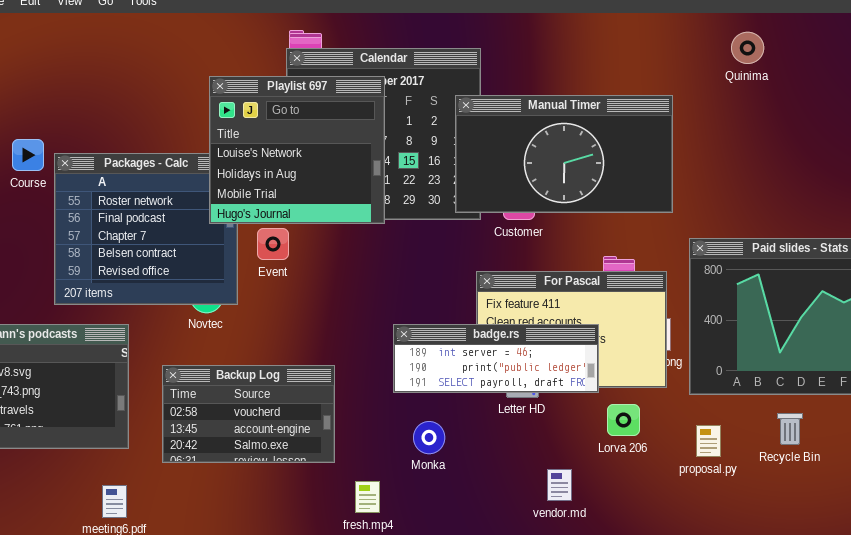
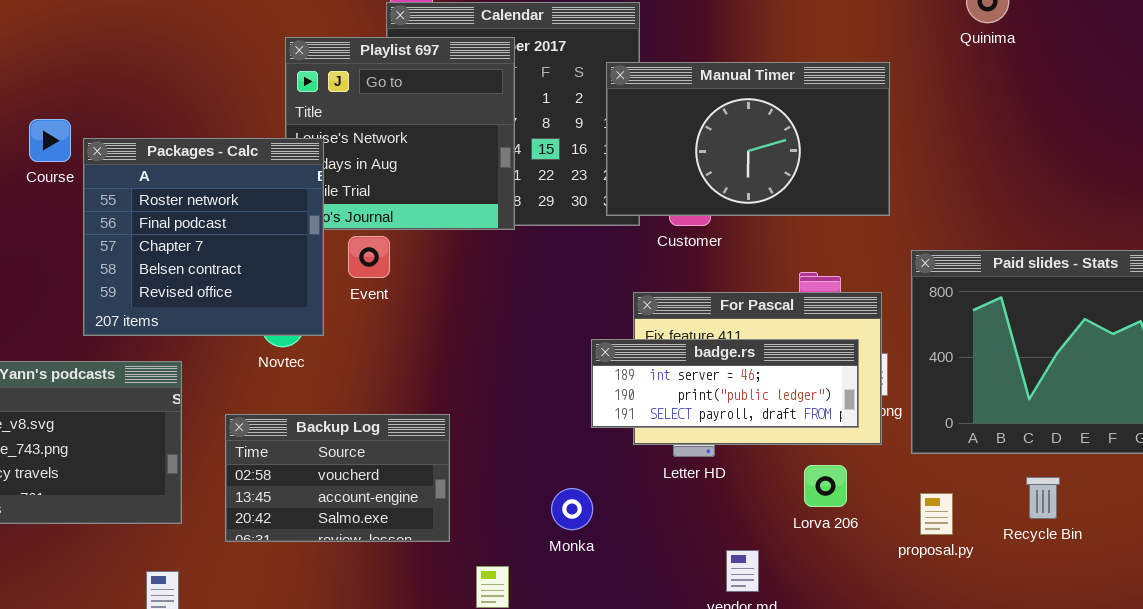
Packages - Calc: [54,153,238,305] -> [83,138,324,336], raised
badge.rs: [393,324,599,393] -> [591,339,859,428], moved

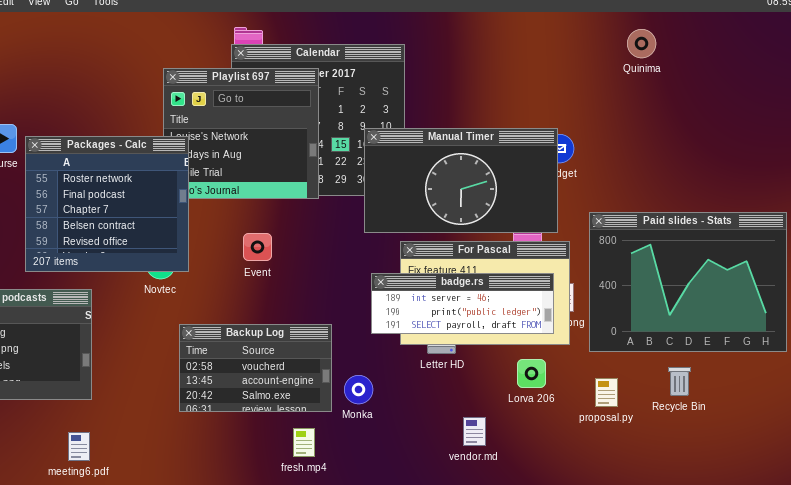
Manual Timer: [606,62,890,216] -> [364,128,558,233], moved
Event: [348,236,390,278] -> [243,233,272,261], moved
Backup Log: [225,414,450,542] -> [179,324,332,412], moved

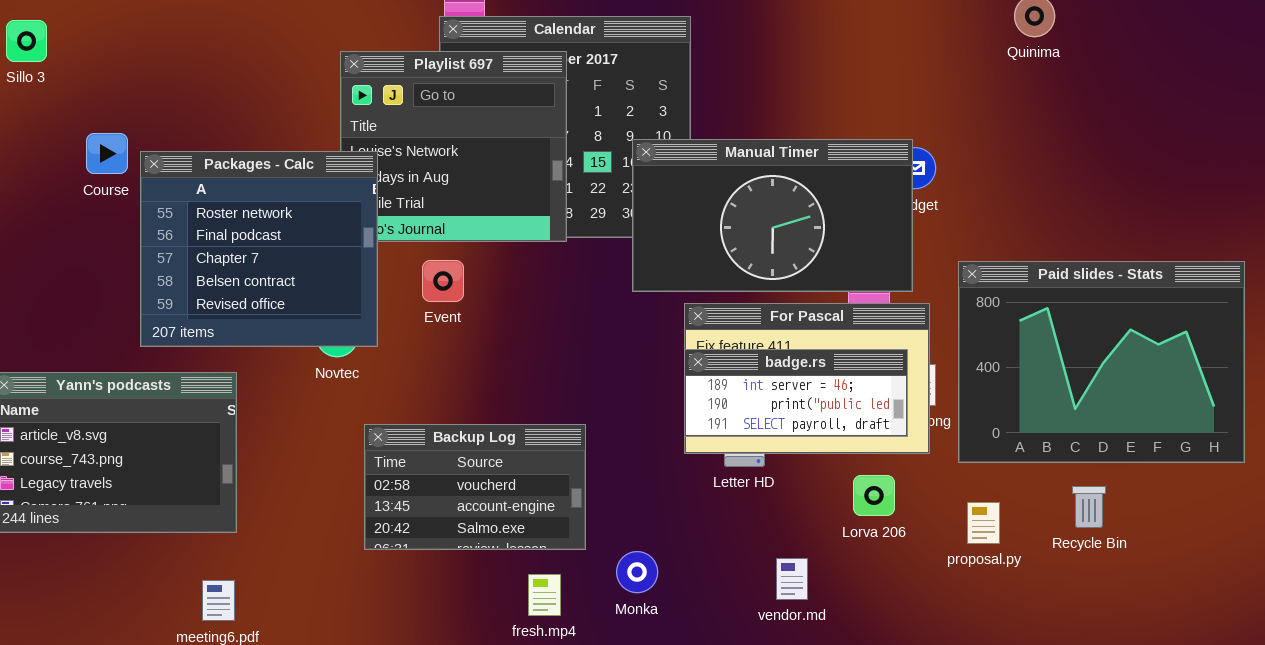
Event: [243,233,272,261] -> [422,260,464,302], moved
badge.rs: [371,273,554,334] -> [684,349,908,437], resized
Monka: [344,375,373,404] -> [616,551,658,593], moved

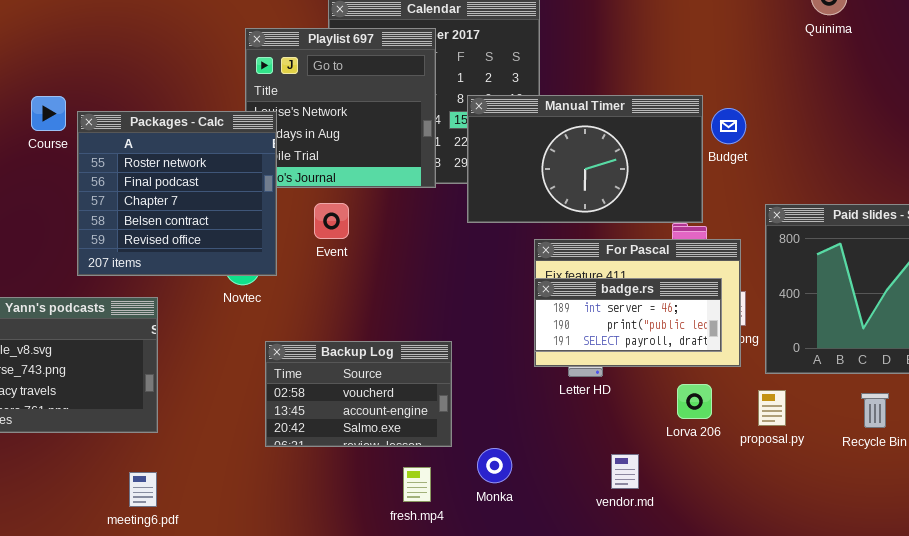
Manual Timer: [632,139,913,292] -> [467,95,703,223], moved
proposal.py: [967,502,1000,544] -> [758,390,786,426], moved

